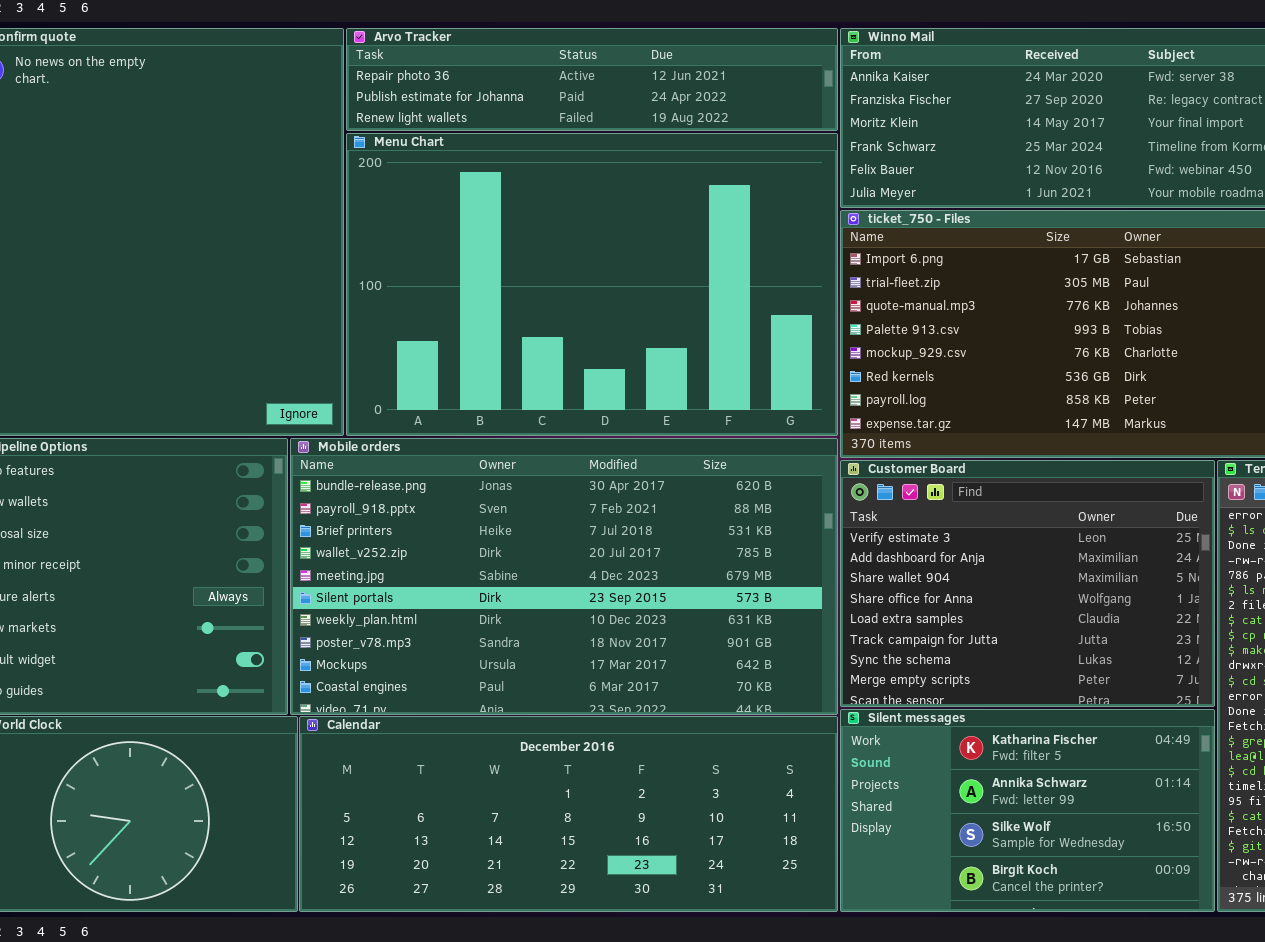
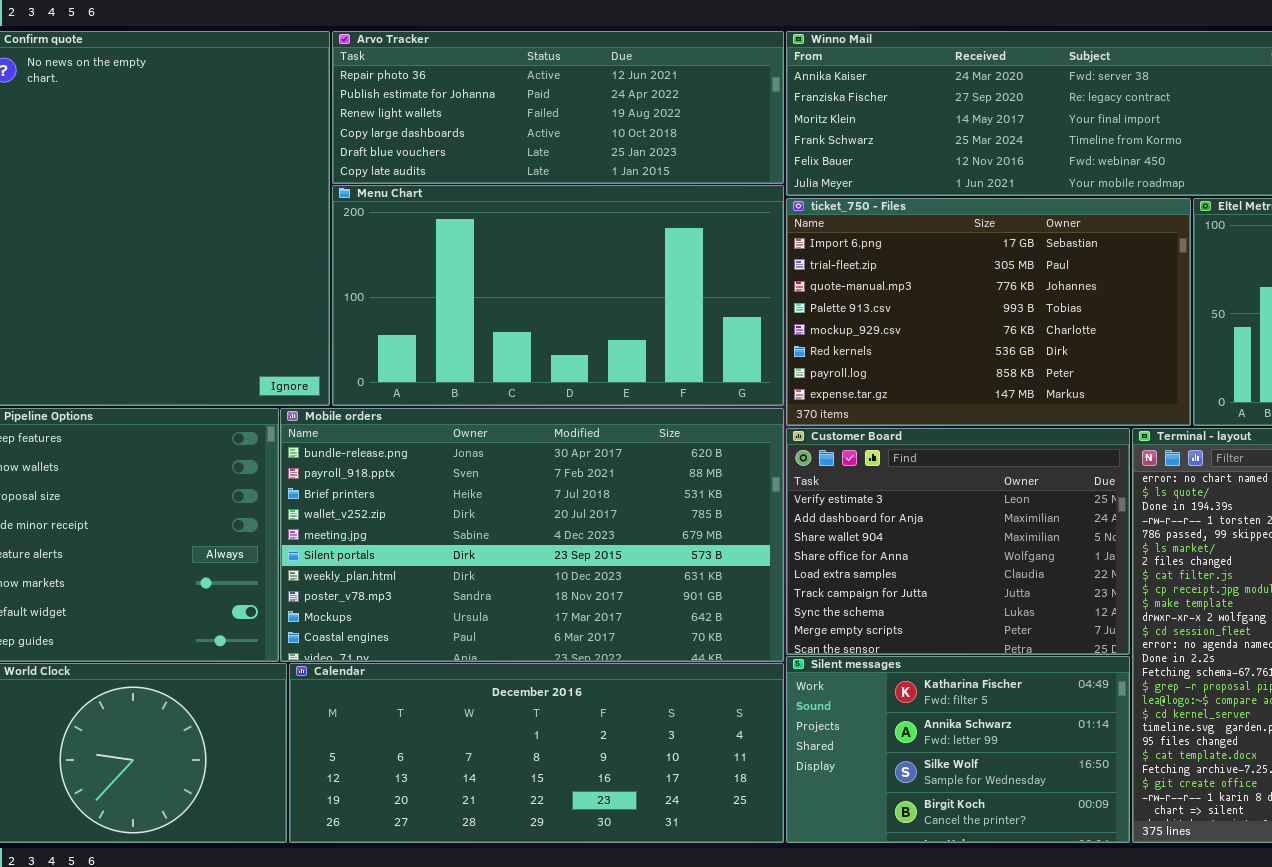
Arvo Tracker: [346,28,838,131] -> [332,31,784,184], resized
Menu Chart: [346,133,838,436] -> [332,185,784,406], resized

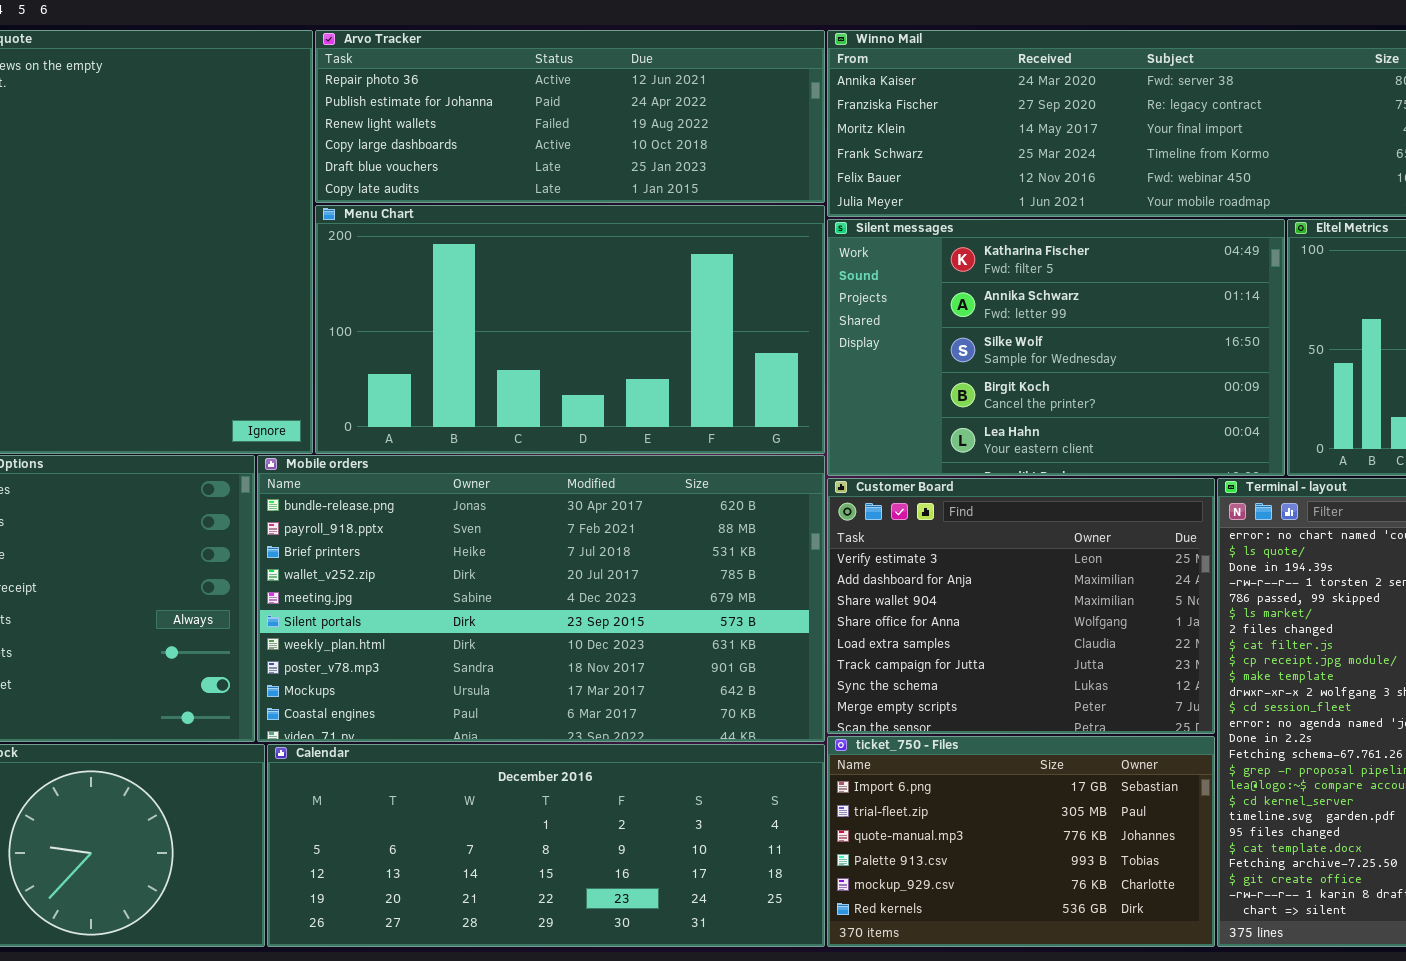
ticket_750 - Files: [786,198,1191,426] -> [827,736,1215,947], moved, resized
Silent messages: [786,656,1130,843] -> [827,219,1285,476], moved, resized

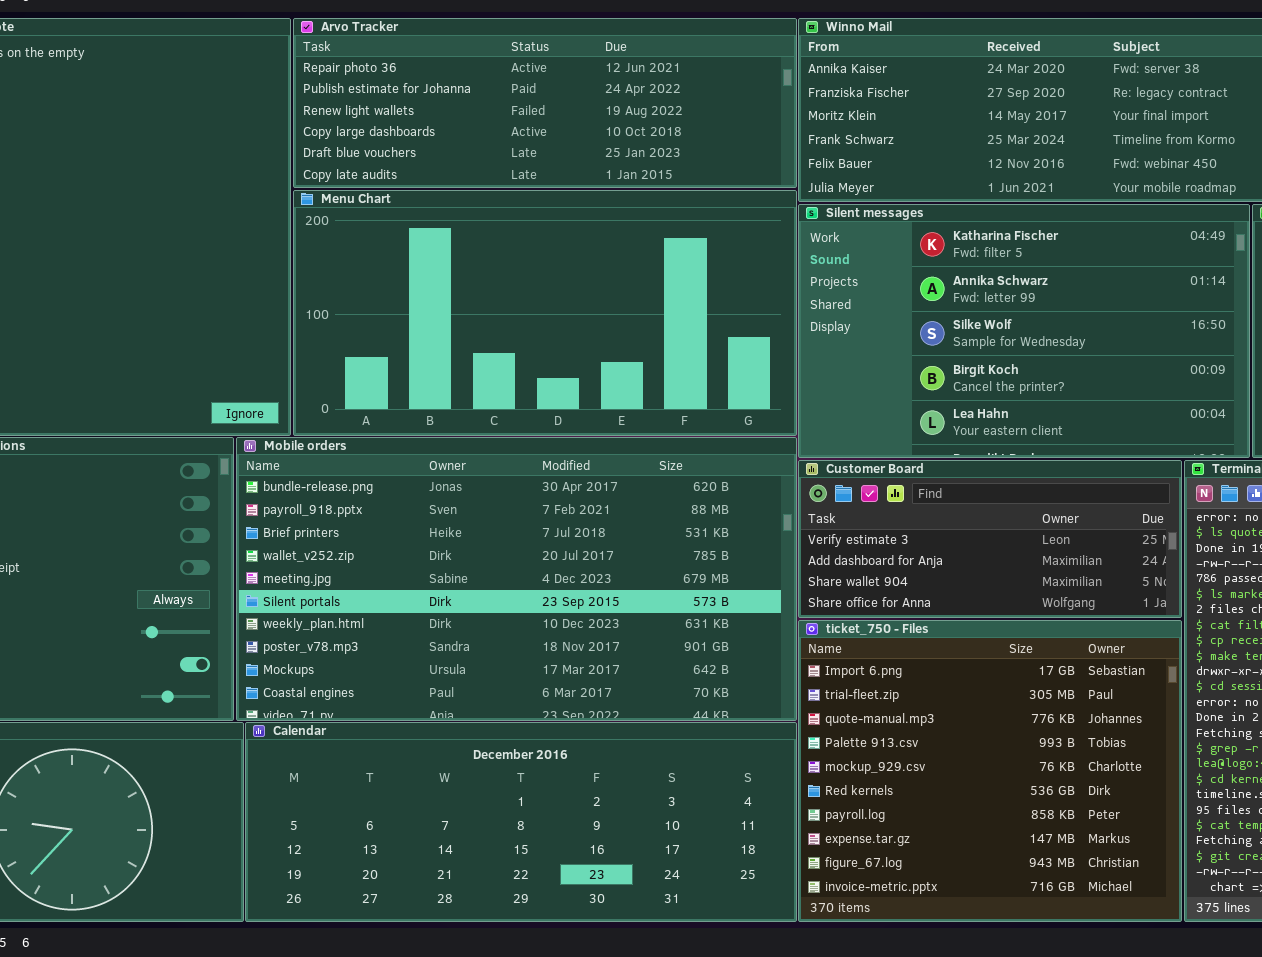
Customer Board: [827,478,1215,734] -> [798,460,1182,618], resized
ticket_750 - Files: [827,736,1215,947] -> [798,620,1182,922], resized

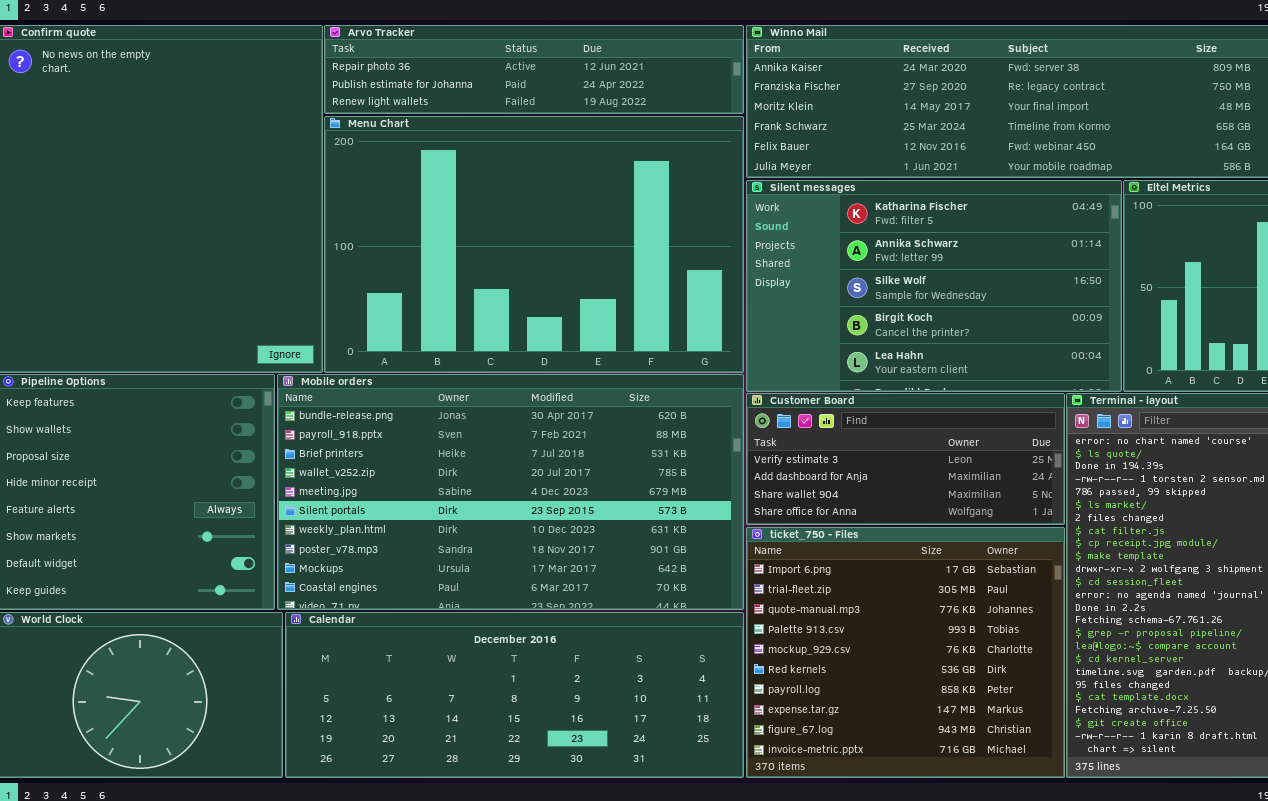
Arvo Tracker: [293,18,797,188] -> [324,25,744,114], resized
Menu Chart: [293,190,797,436] -> [324,116,744,373], resized

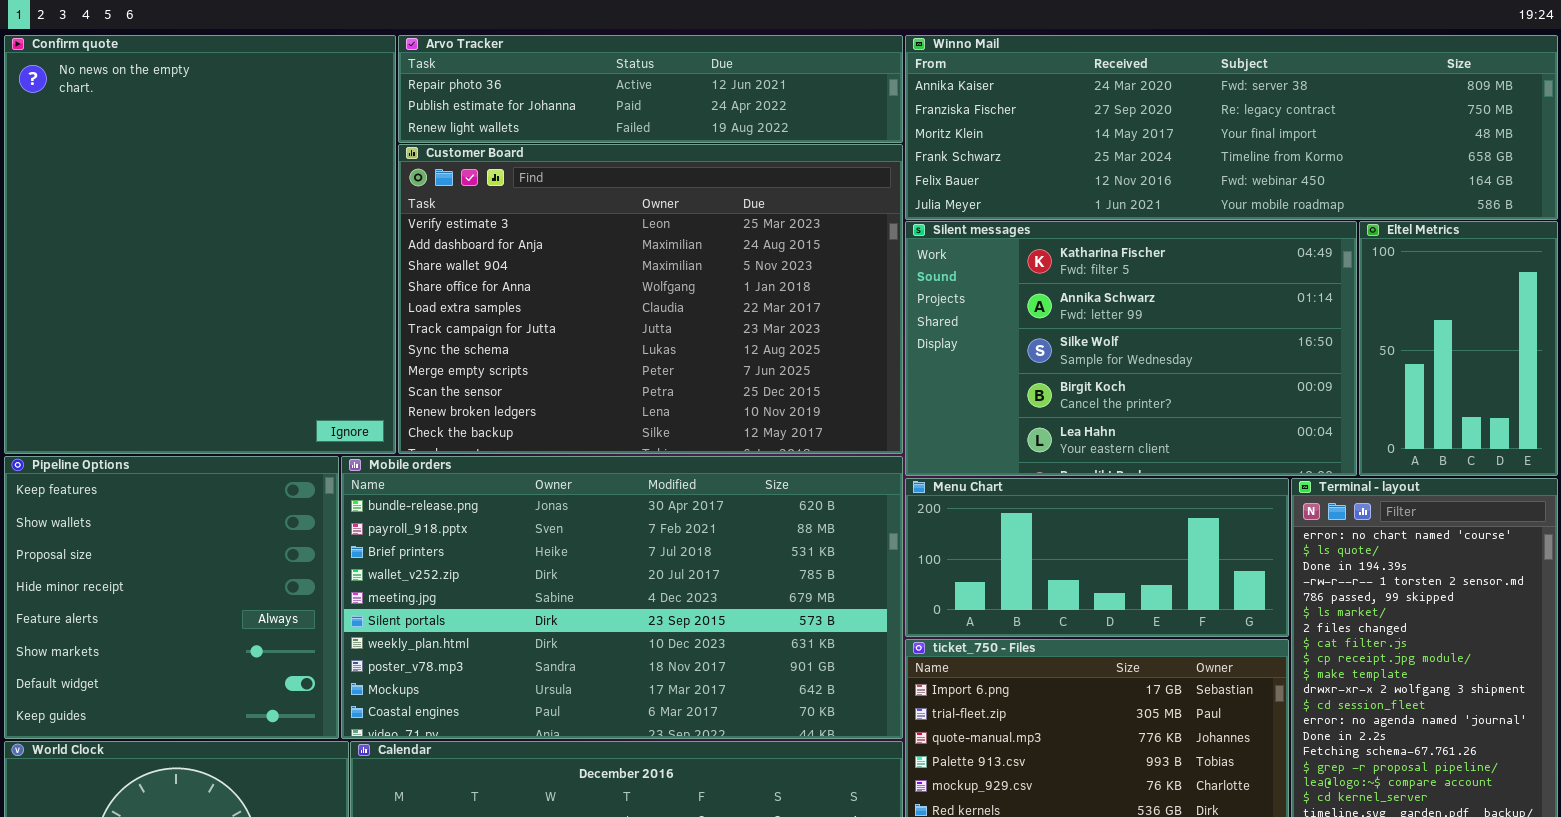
Menu Chart: [324,116,744,373] -> [905,478,1289,637], moved, resized
Customer Board: [746,393,1065,525] -> [398,144,903,454], moved, resized

